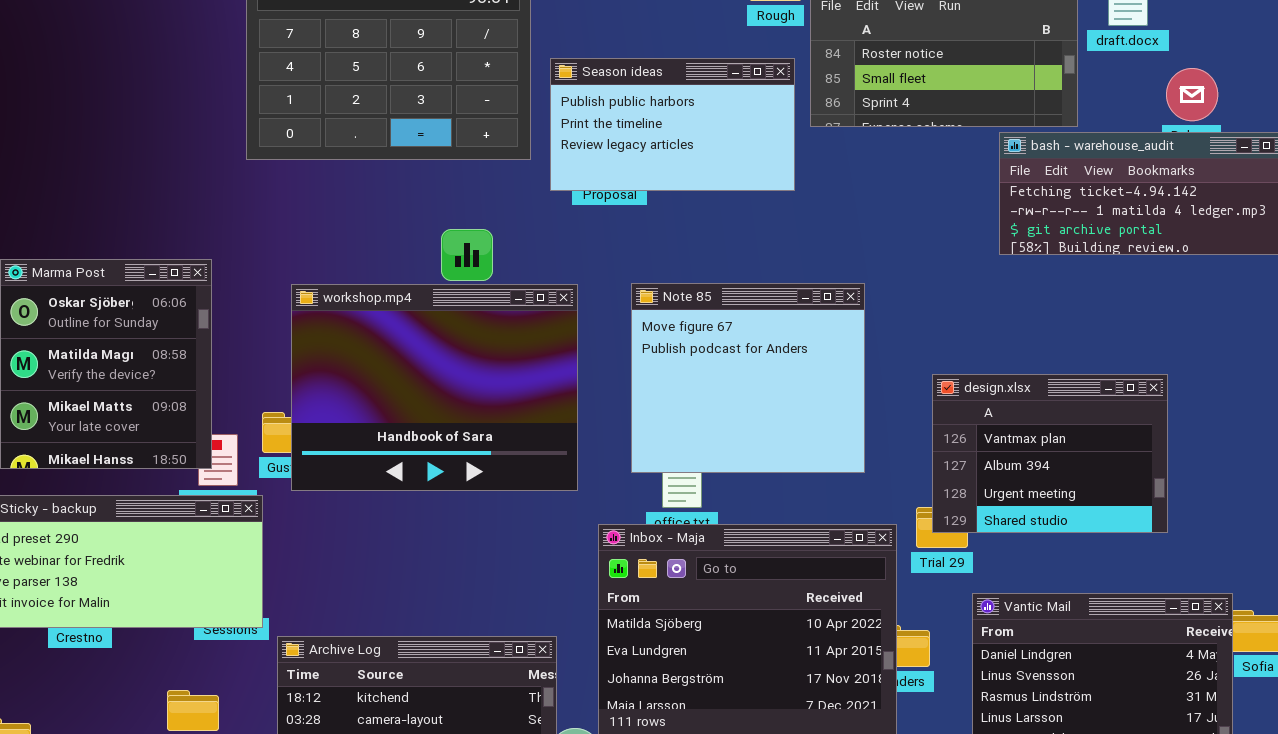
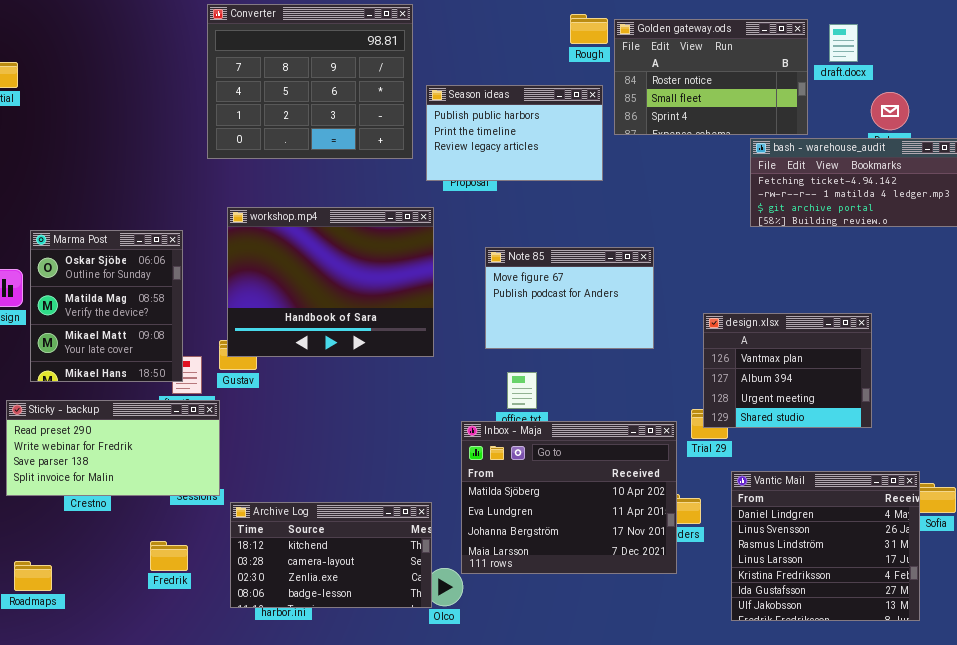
Note 85: [631,283,865,473] -> [485,247,654,349], resized
workshop.mp4: [291,284,578,491] -> [227,207,434,357], moved

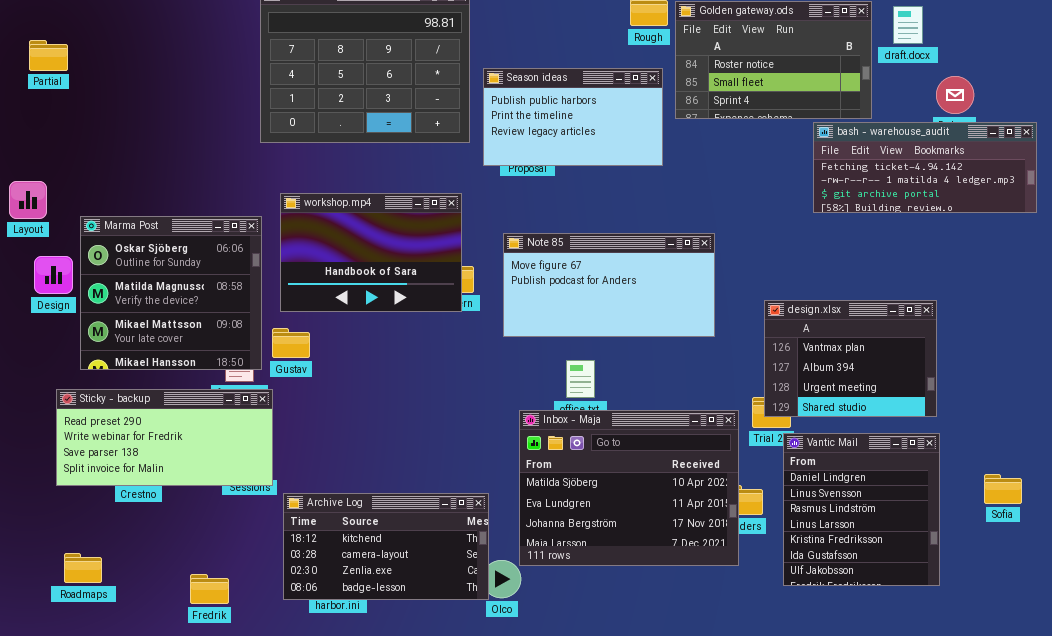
workshop.mp4: [227,207,434,357] -> [280,193,462,312], resized
Marma Post: [30,230,183,382] -> [80,216,262,370], resized
Note 85: [485,247,654,349] -> [503,233,715,337], resized
Vantic Mail: [731,471,920,621] -> [783,433,940,586], moved, resized
Fredrik: [150,541,188,571] -> [190,574,229,604], moved

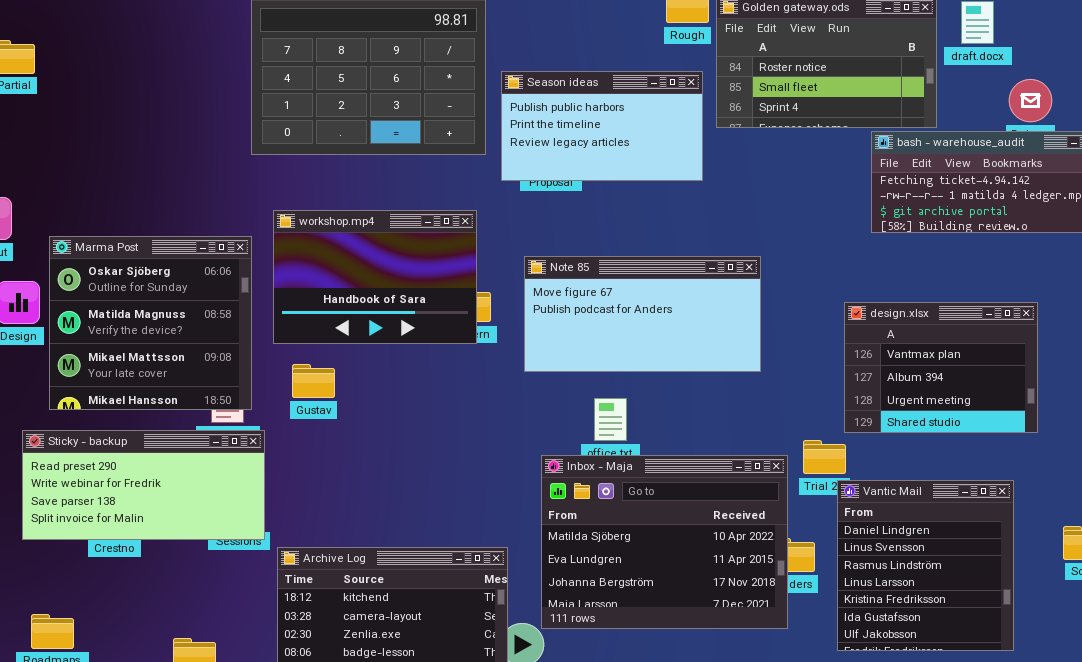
design.xlsx: [764,300,937,417] -> [844,302,1038,433], moved
Gustav: [272,328,310,358] -> [292,364,335,398], moved

